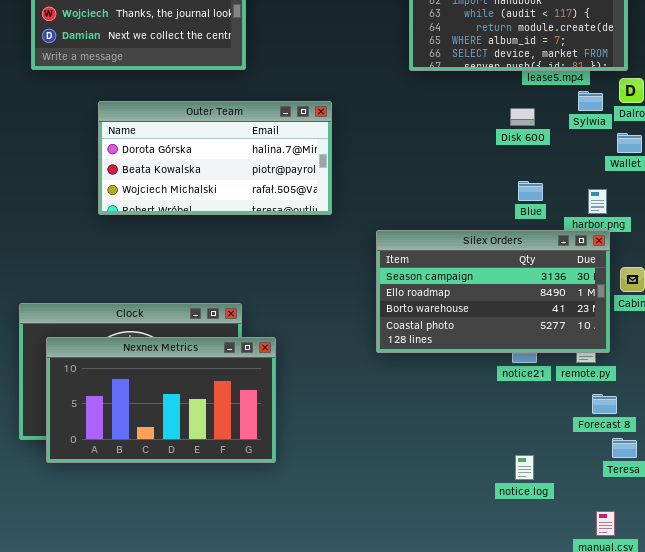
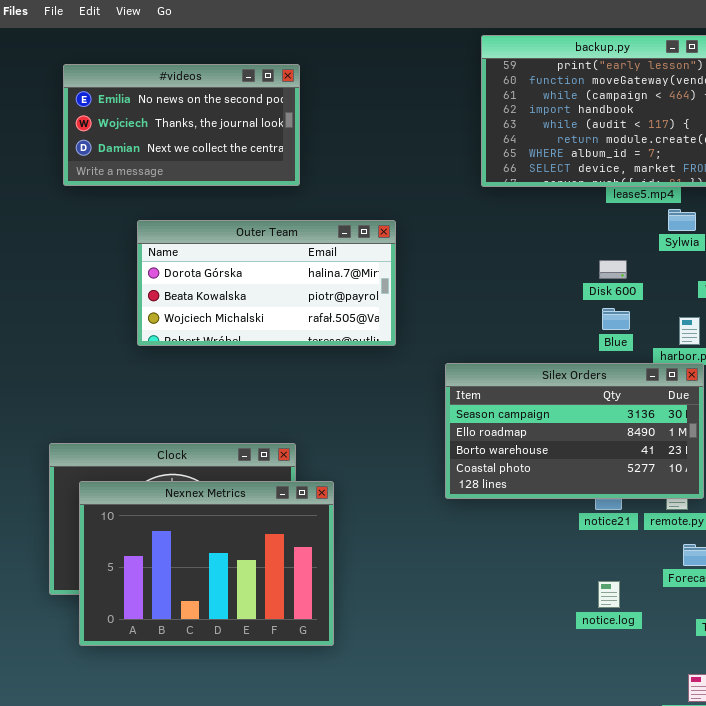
Disk 600: [510,108,535,126] -> [599,260,627,279], moved
Nexnex Metrics: [46,337,276,463] -> [79,481,334,646], resized
notice.log: [515,455,534,480] -> [598,581,620,608], moved

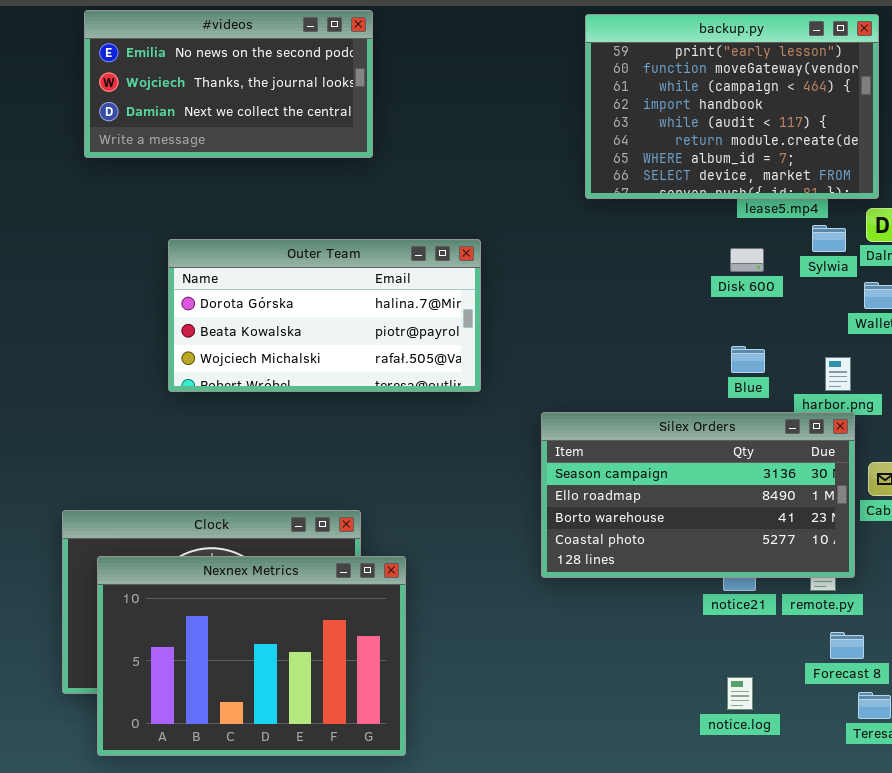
#videos: [63,64,300,186] -> [84,10,373,158], moved
Disk 600: [599,260,627,279] -> [730,248,764,272], moved

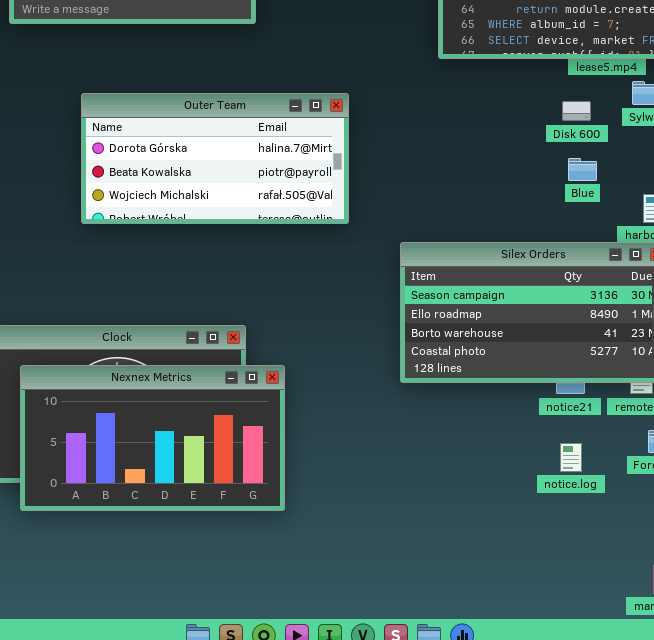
Blue: [731,346,765,373] -> [568,158,597,181], moved
Nexnex Metrics: [97,556,406,756] -> [20,365,285,511], resized
notice.log: [727,677,753,710] -> [560,443,582,472], moved

